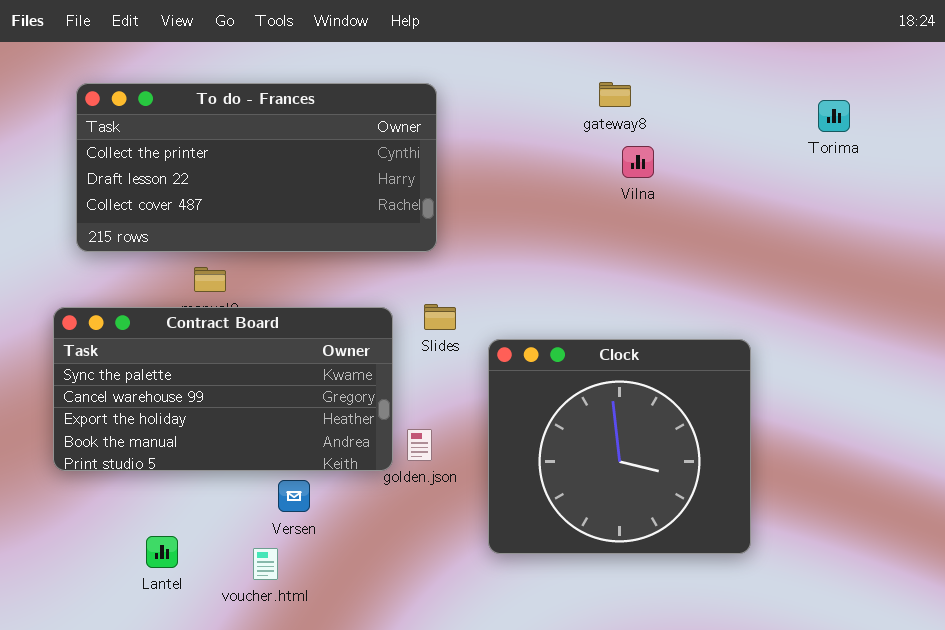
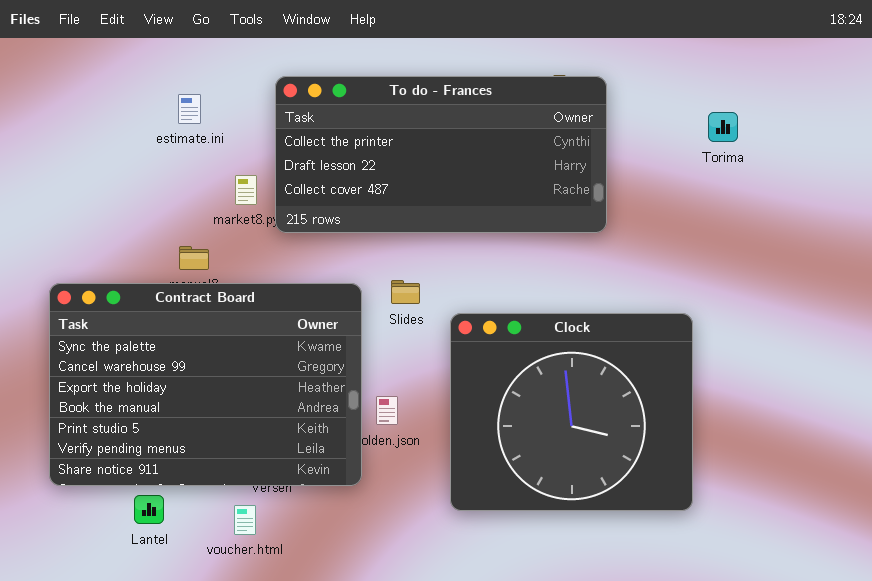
To do - Frances: [76,83,437,252] -> [275,76,607,233], moved
Torima: [818,100,850,132] -> [708,112,738,142], moved
Contract Board: [53,307,393,471] -> [49,283,362,486], resized

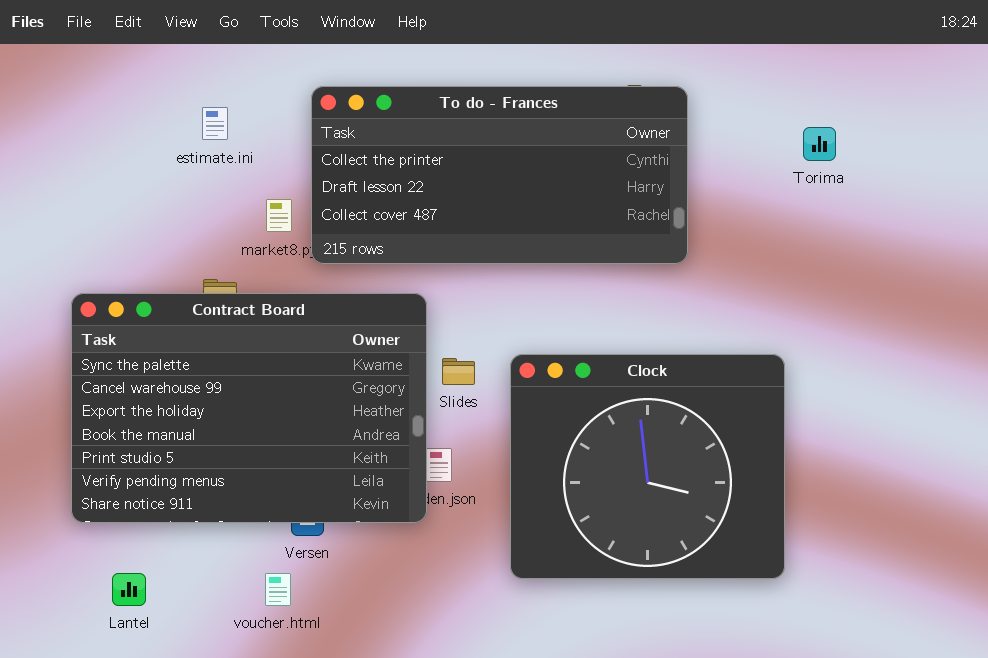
Slides: [391,280,420,304] -> [442,358,475,385], moved
Contract Board: [49,283,362,486] -> [71,293,427,523], moved
Lantel: [134,495,164,524] -> [112,573,146,606], moved

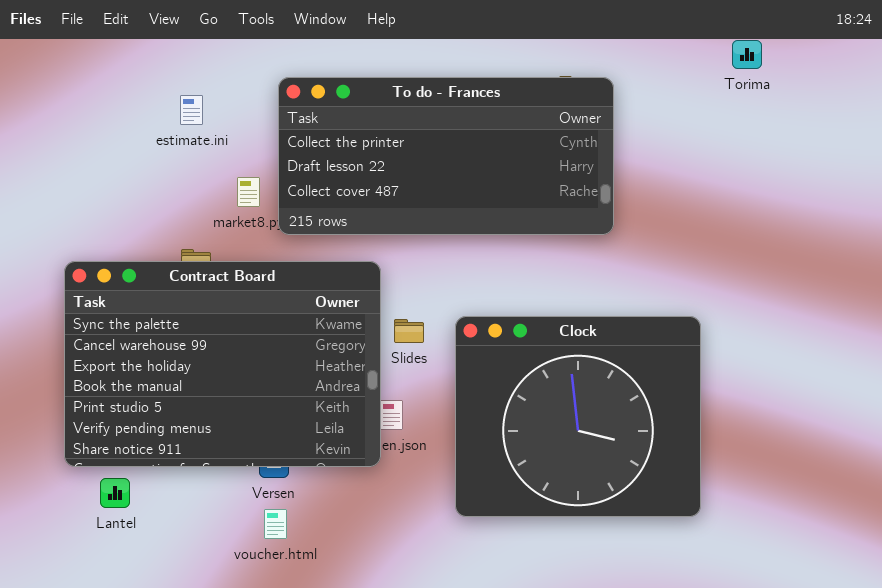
Torima: [803,127,836,161] -> [732,40,762,69], moved
Lantel: [112,573,146,606] -> [100,478,130,508], moved
voucher.html: [265,573,291,606] -> [264,509,287,539], moved

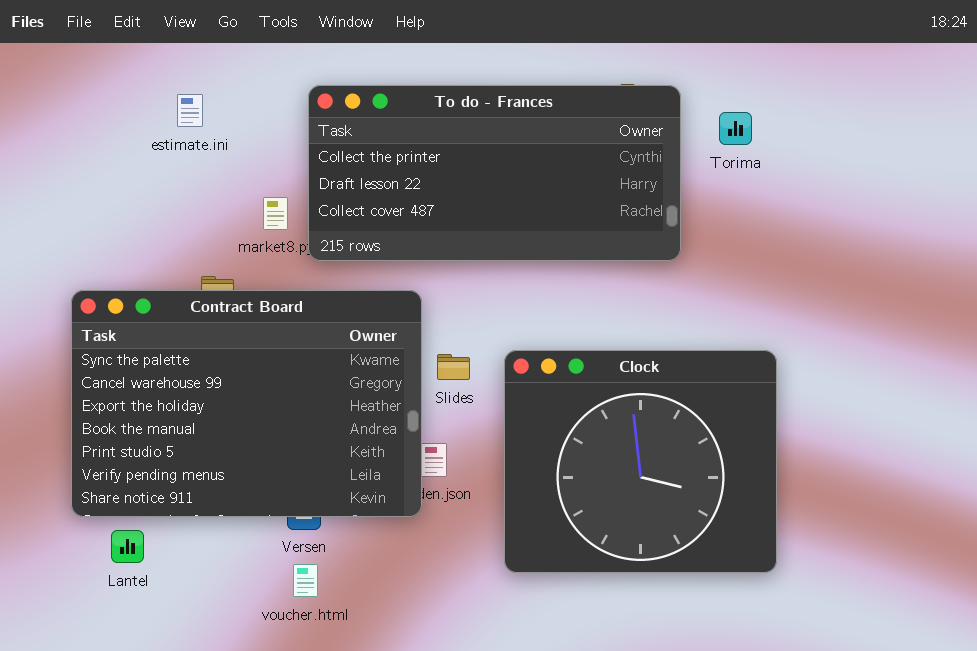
Torima: [732,40,762,69] -> [719,112,752,145], moved
estimate.ini: [180,95,203,125] -> [177,94,203,127], moved

